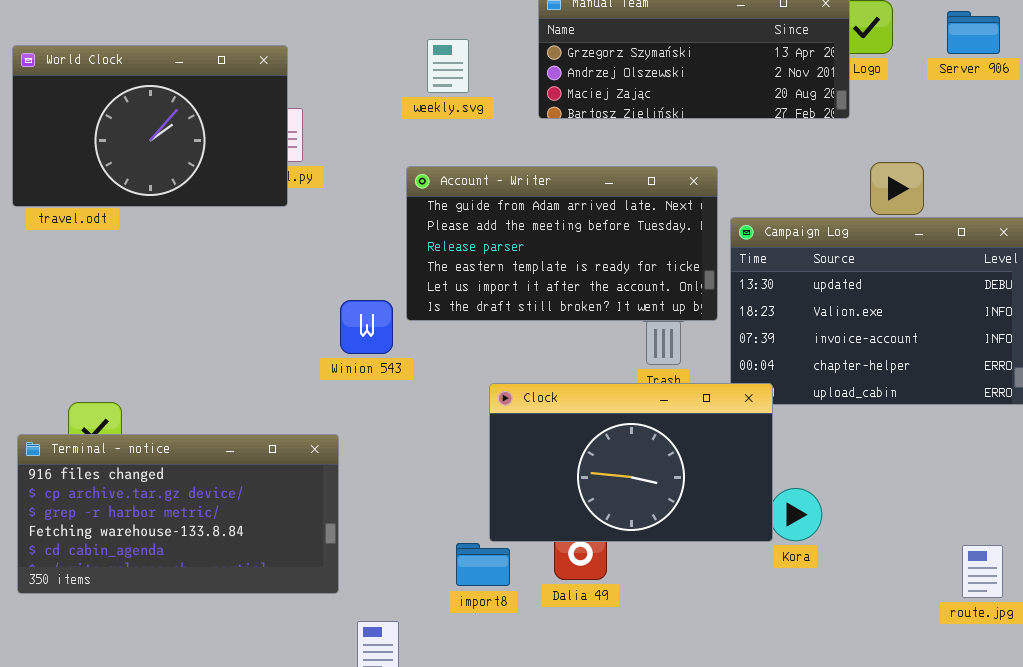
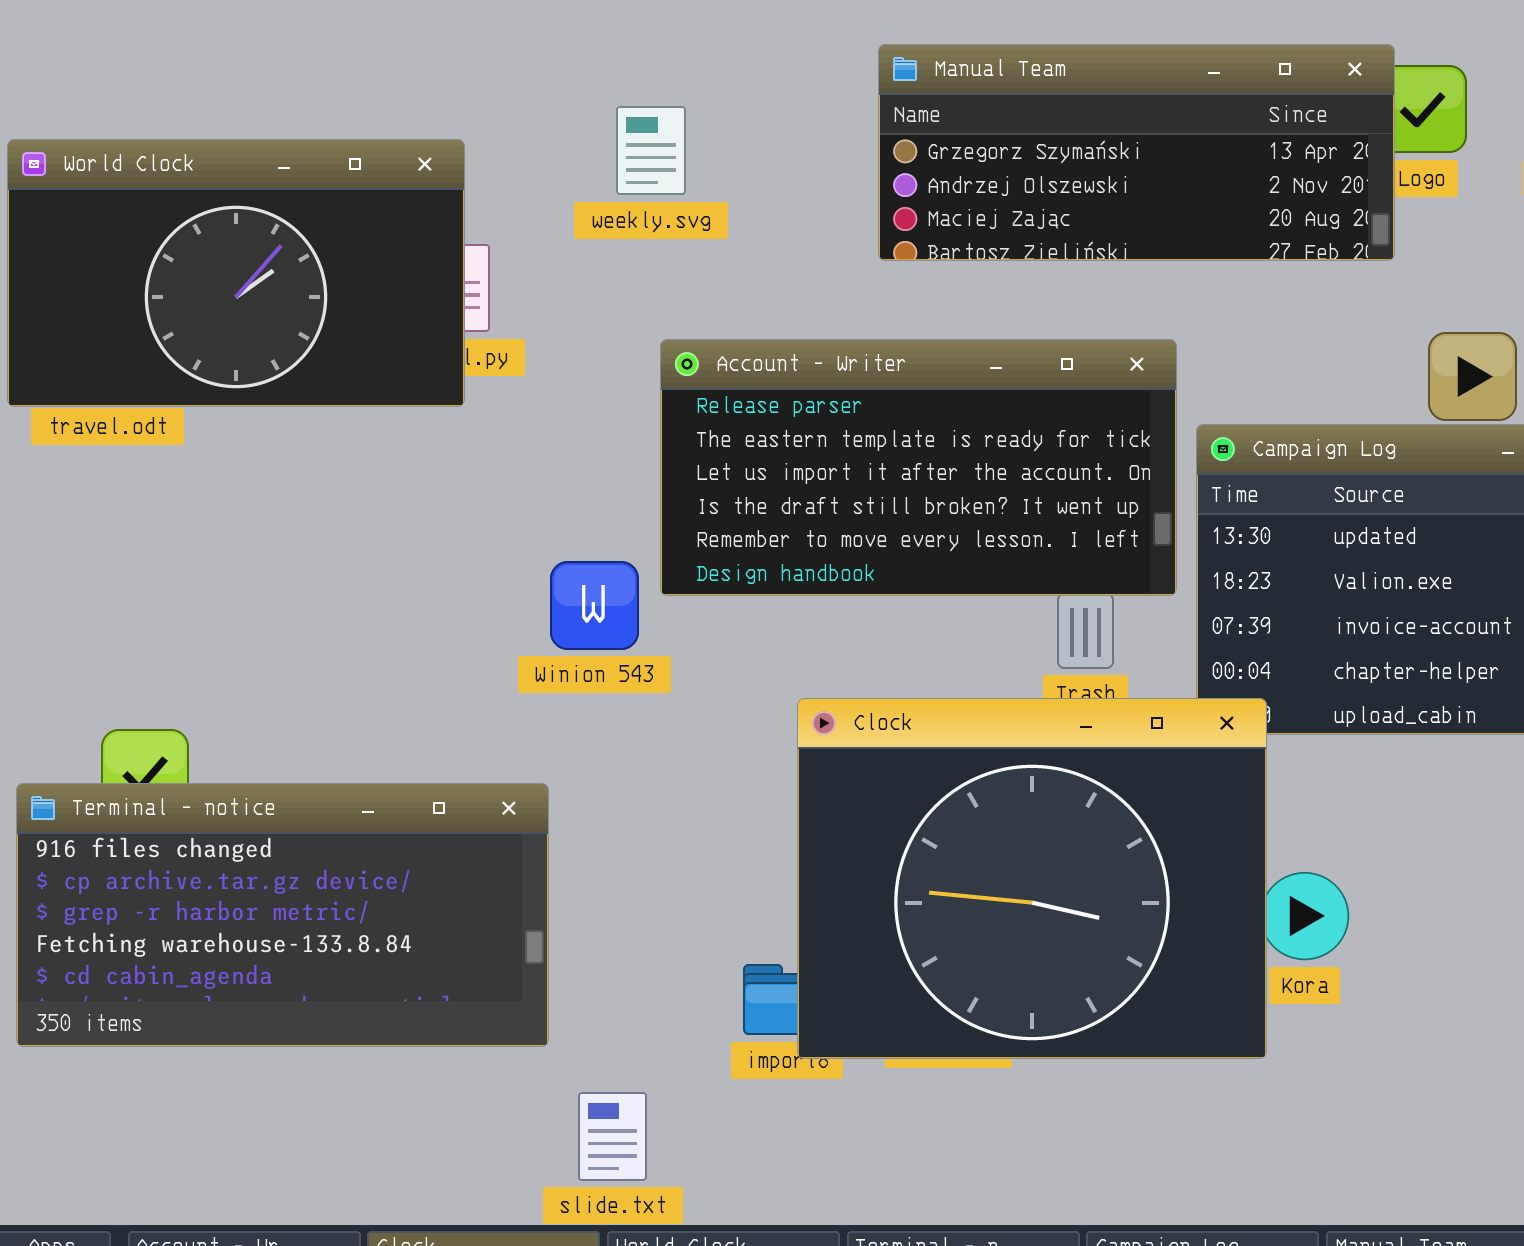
weekly.svg: [427,39,469,93] -> [616,106,686,195], moved
Account - Writer: [406,166,718,321] -> [660,339,1177,596], scrolled down 2 rows
Clock: [489,383,773,542] -> [797,698,1267,1059], resized

